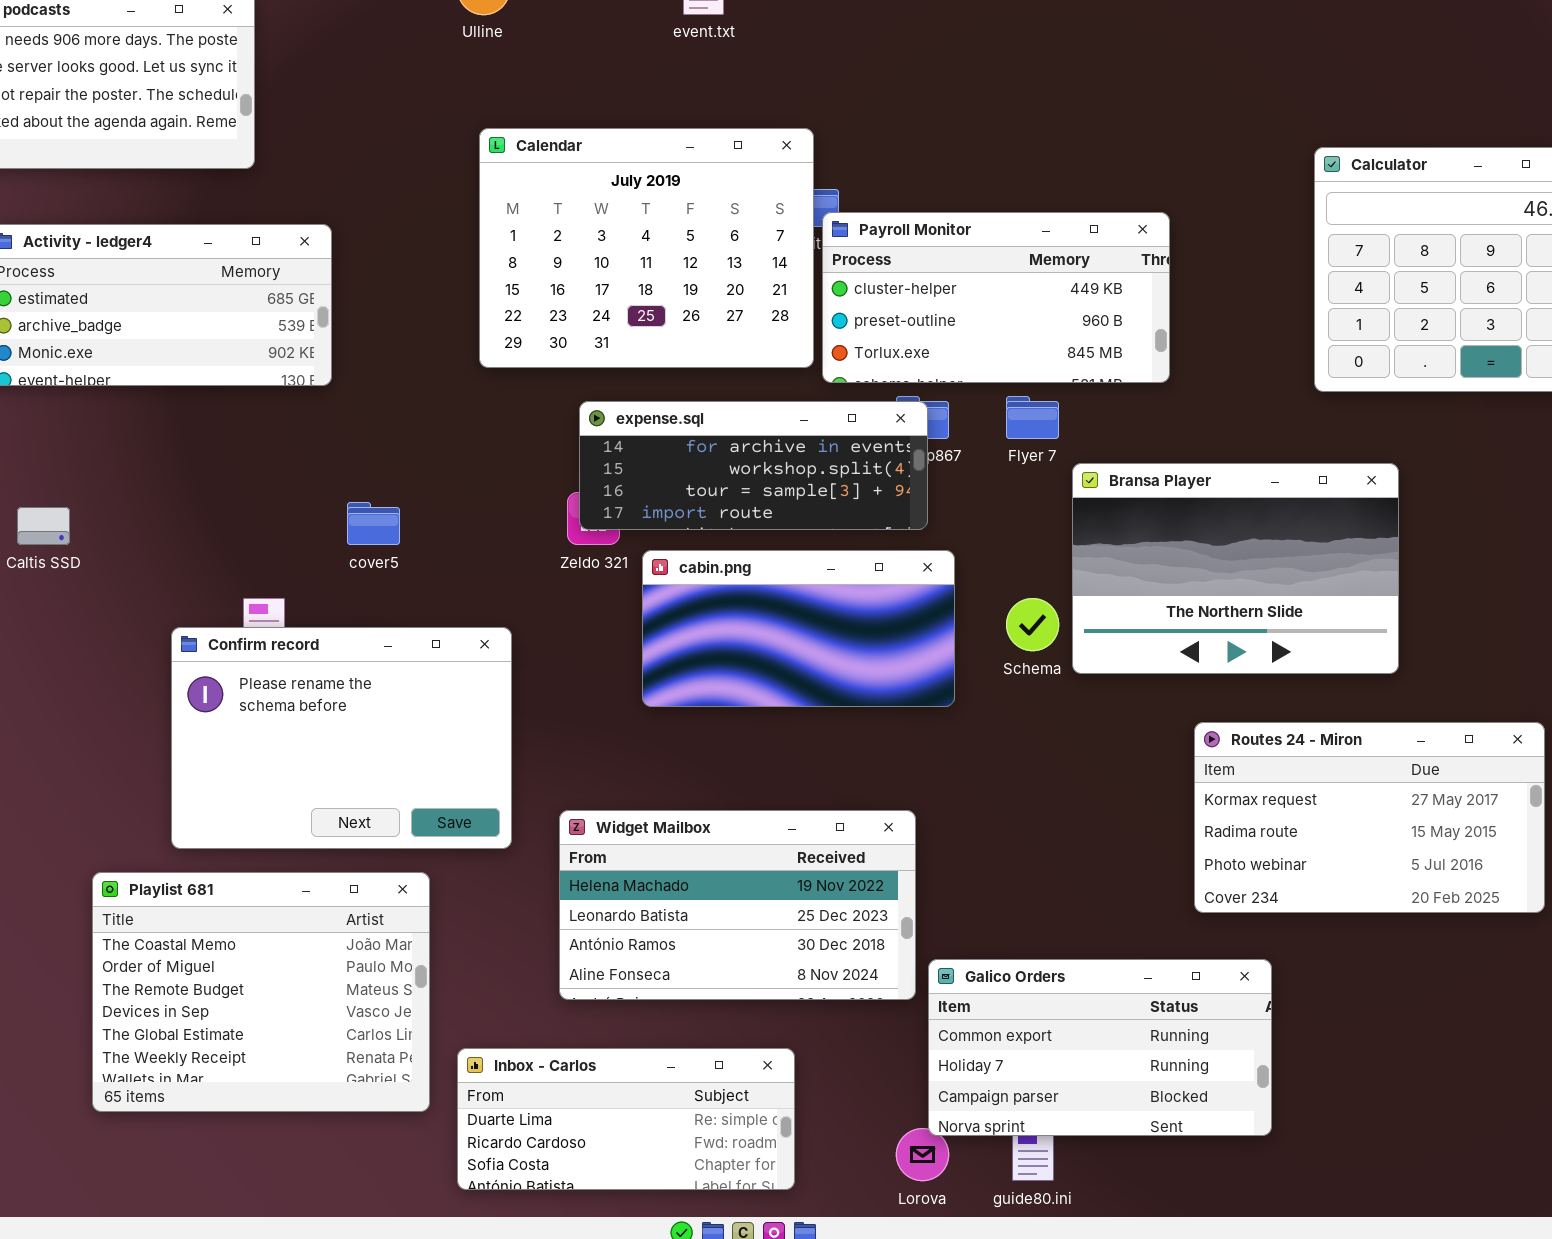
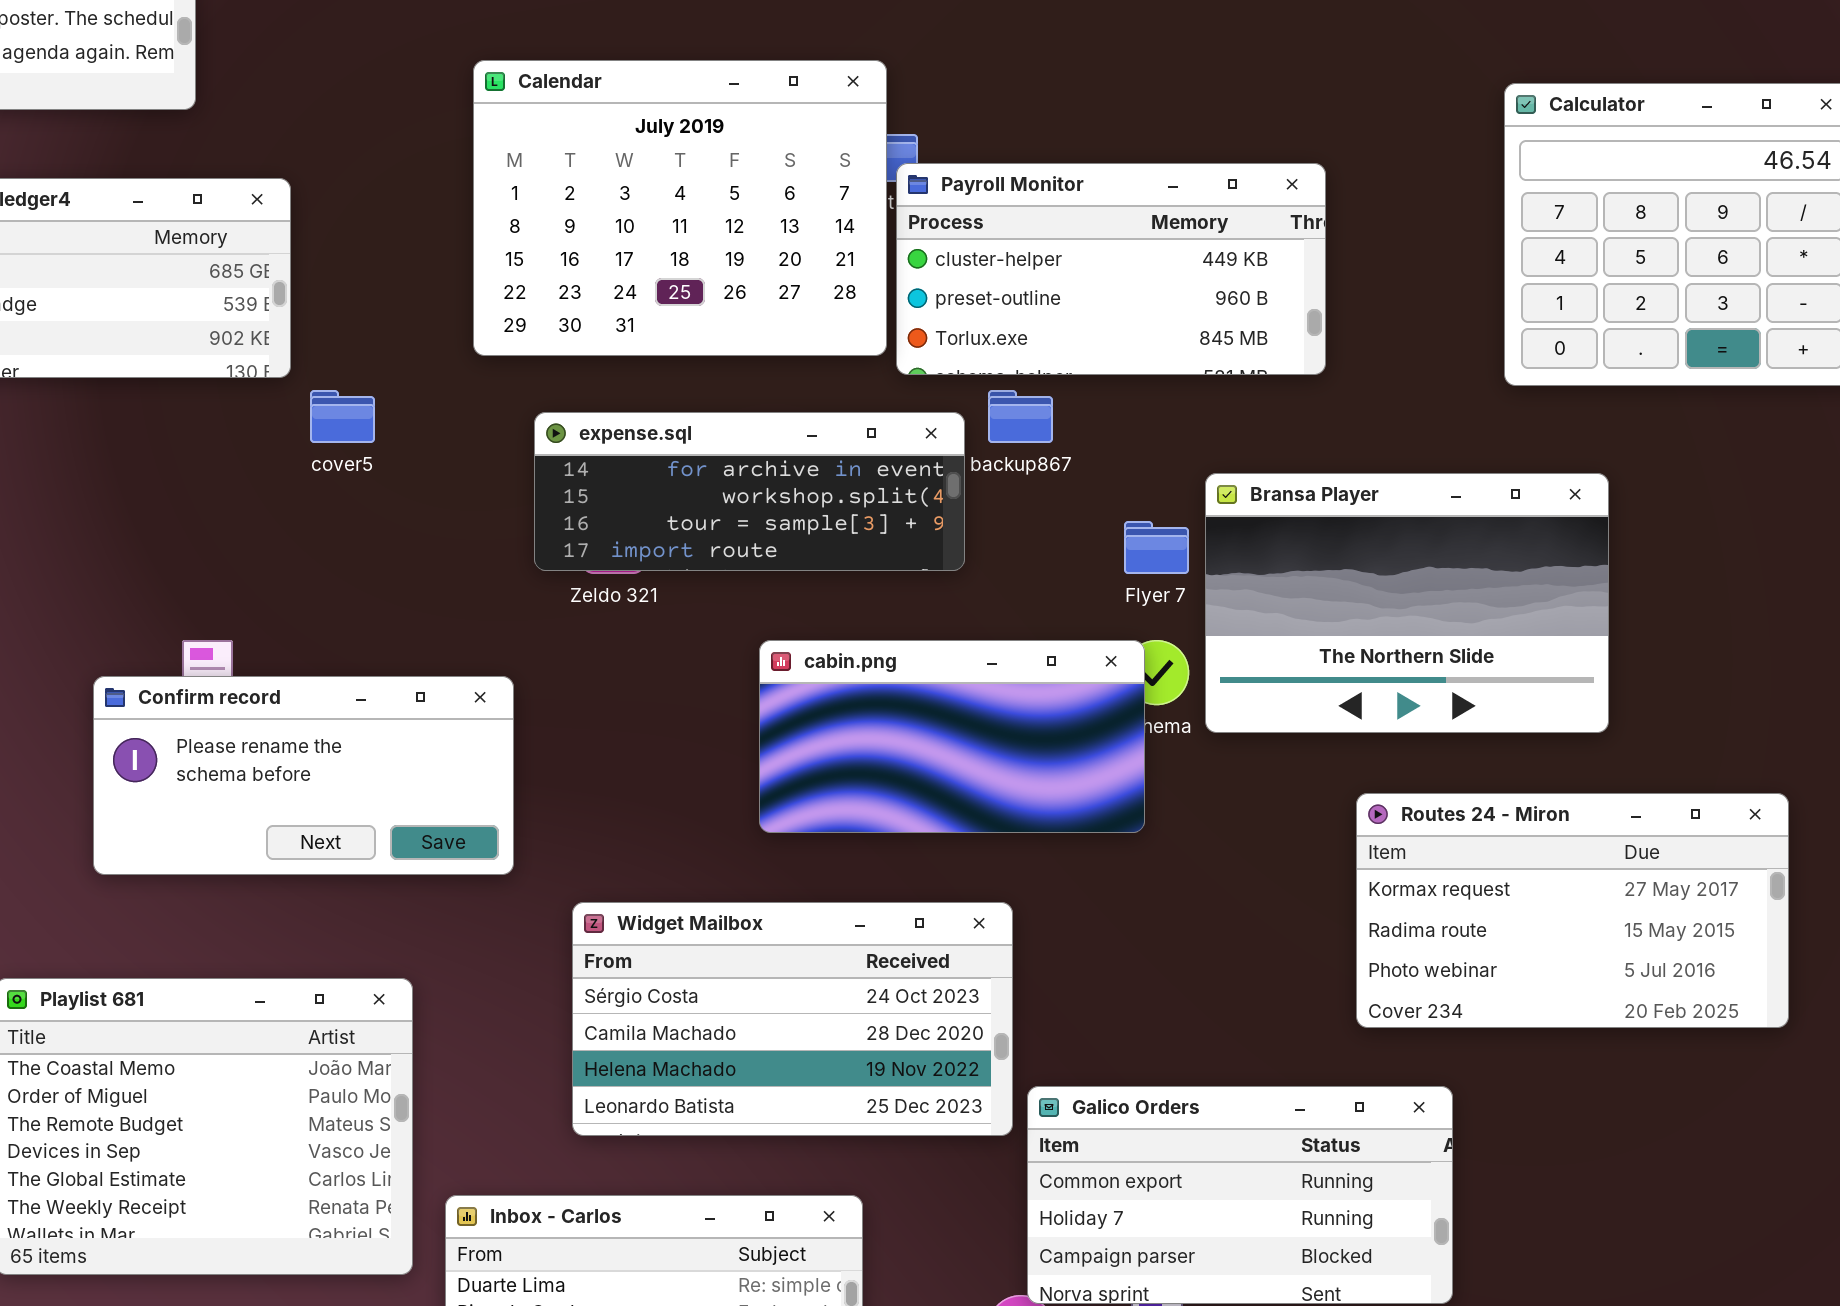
Flyer 7: [1006,396,1059,439] -> [1124,521,1189,574], moved
expense.sql: [579,401,928,530] -> [534,412,965,571], moved
cover5: [347,502,400,545] -> [310,390,375,443], moved
cabin.png: [642,550,955,707] -> [759,640,1145,833], moved
Confirm record: [171,627,512,849] -> [93,676,514,875], resized
Widget Mailbox: [559,810,916,1000] -> [572,902,1013,1136], scrolled up 2 rows

